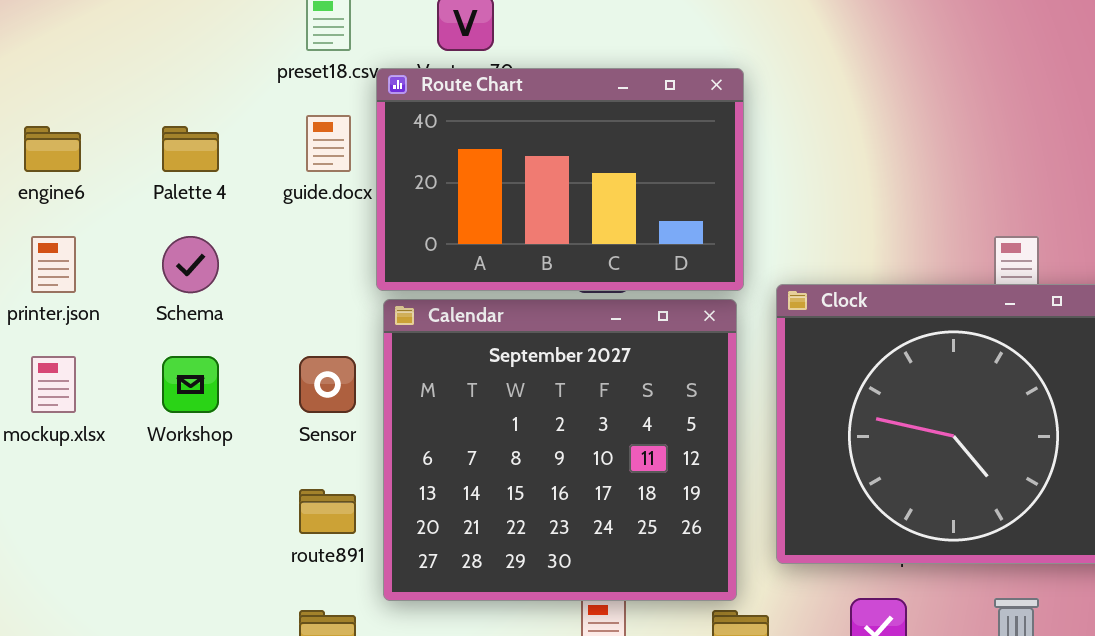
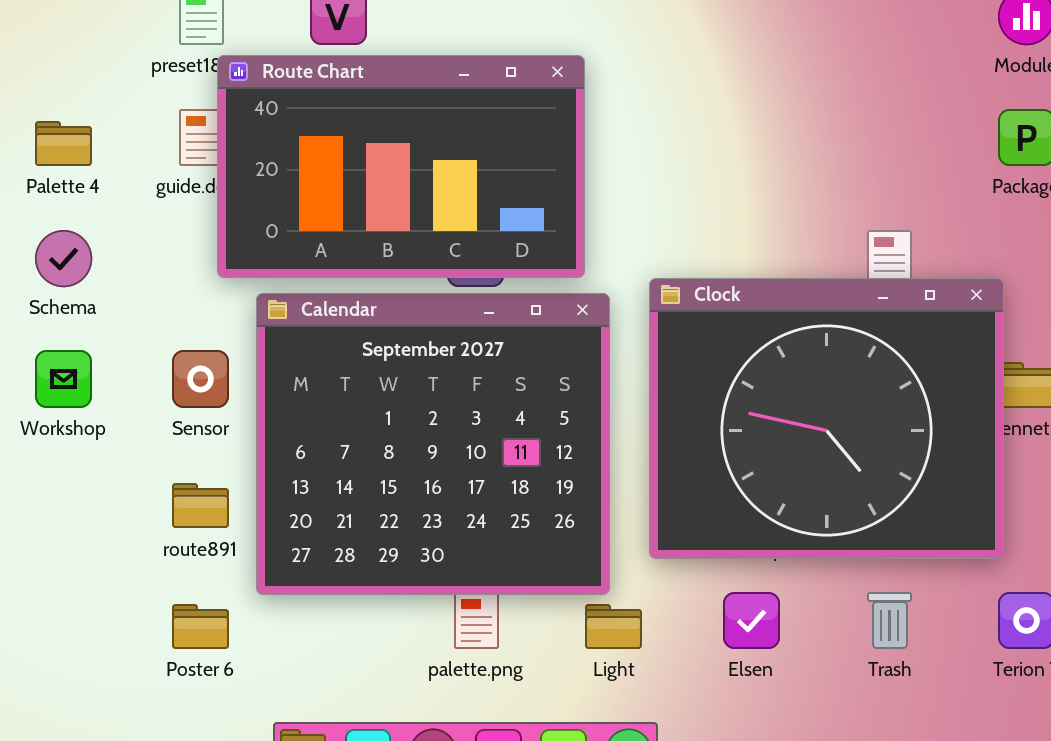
Route Chart: [376,68,744,291] -> [217,55,585,278], moved

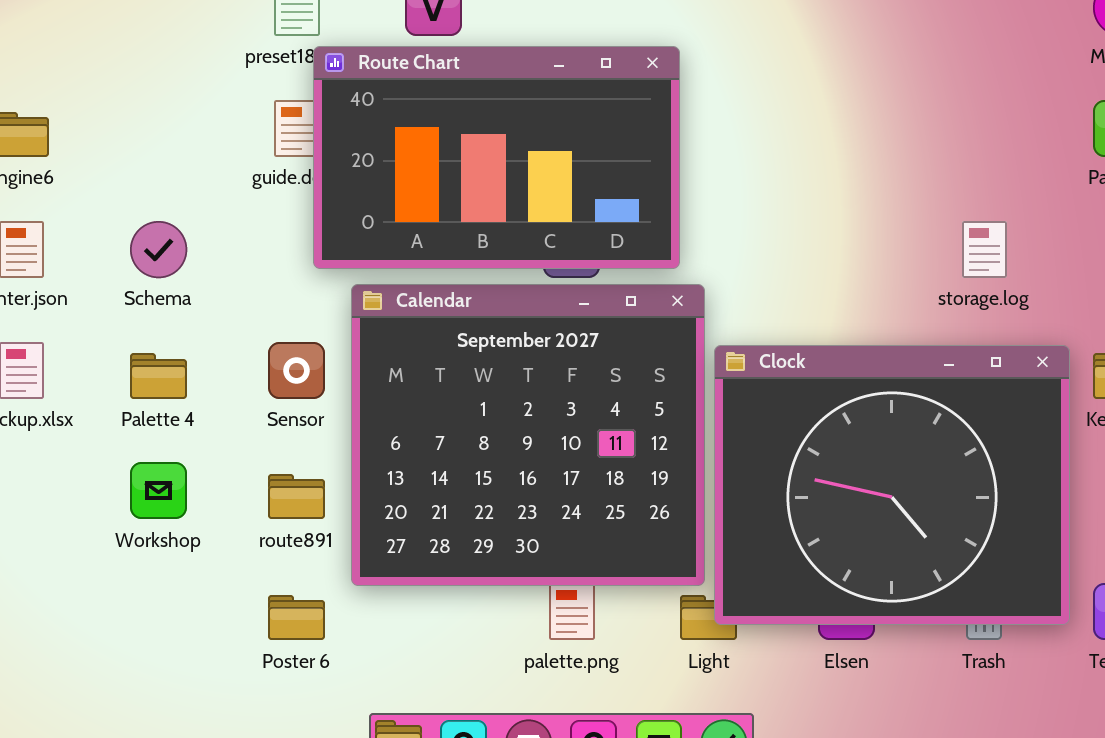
Palette 4: [35,121,92,166] -> [130,353,187,399], moved
Clock: [649,278,1004,559] -> [714,345,1070,625], moved
Workshop: [35,350,92,408] -> [130,462,187,519], moved

